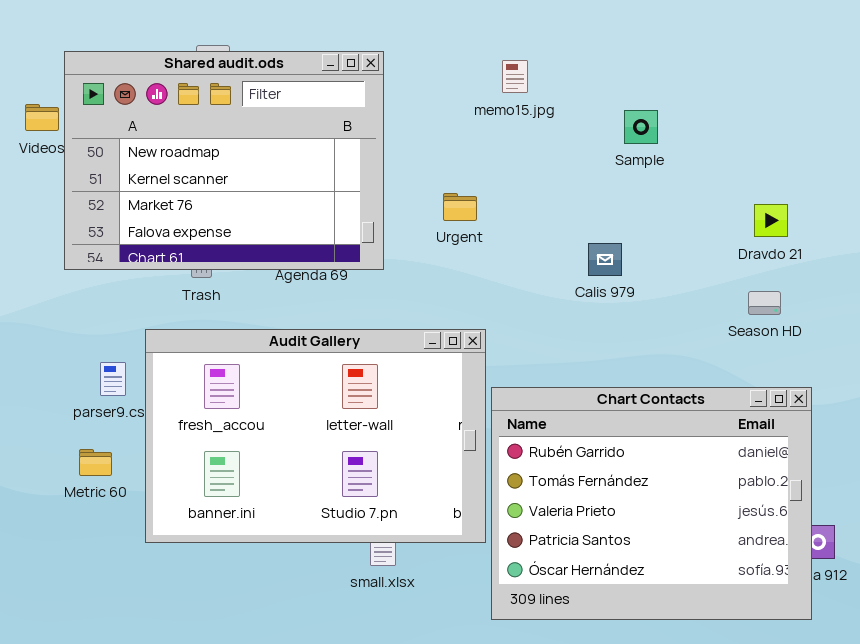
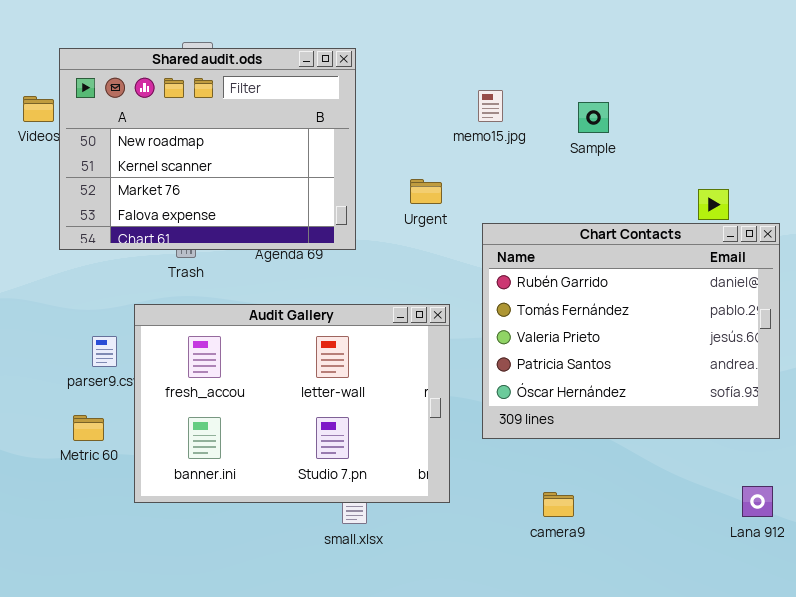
memo15.jpg: [502,60,528,93] -> [478,90,503,122], moved
Chart Contacts: [491,387,812,620] -> [482,223,780,439], moved

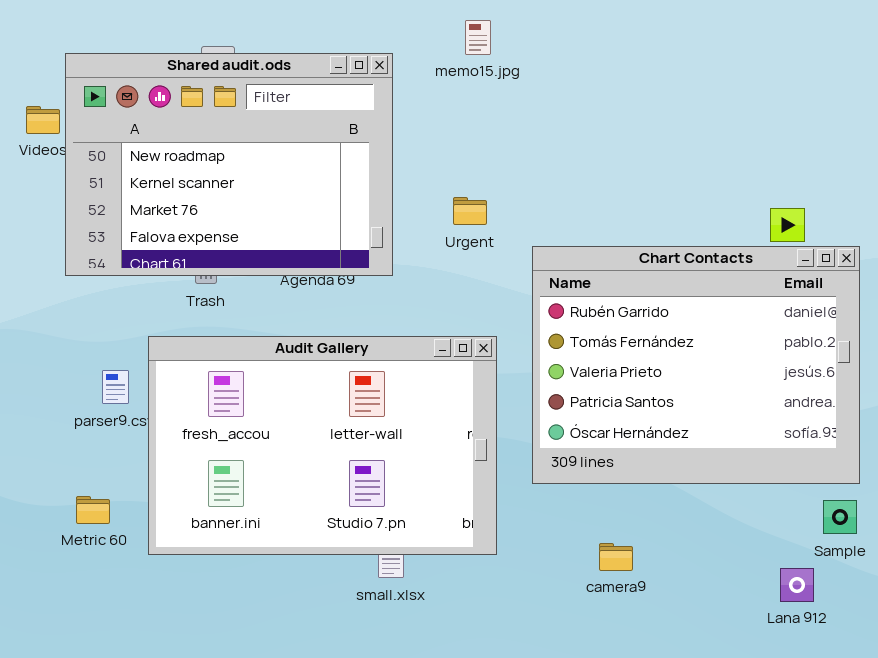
memo15.jpg: [478,90,503,122] -> [465,20,491,55], moved
Sample: [578,102,609,133] -> [823,500,857,534], moved
Metric 60: [73,415,104,441] -> [76,496,110,524], moved
Lana 912: [742,486,773,517] -> [780,568,814,602], moved

